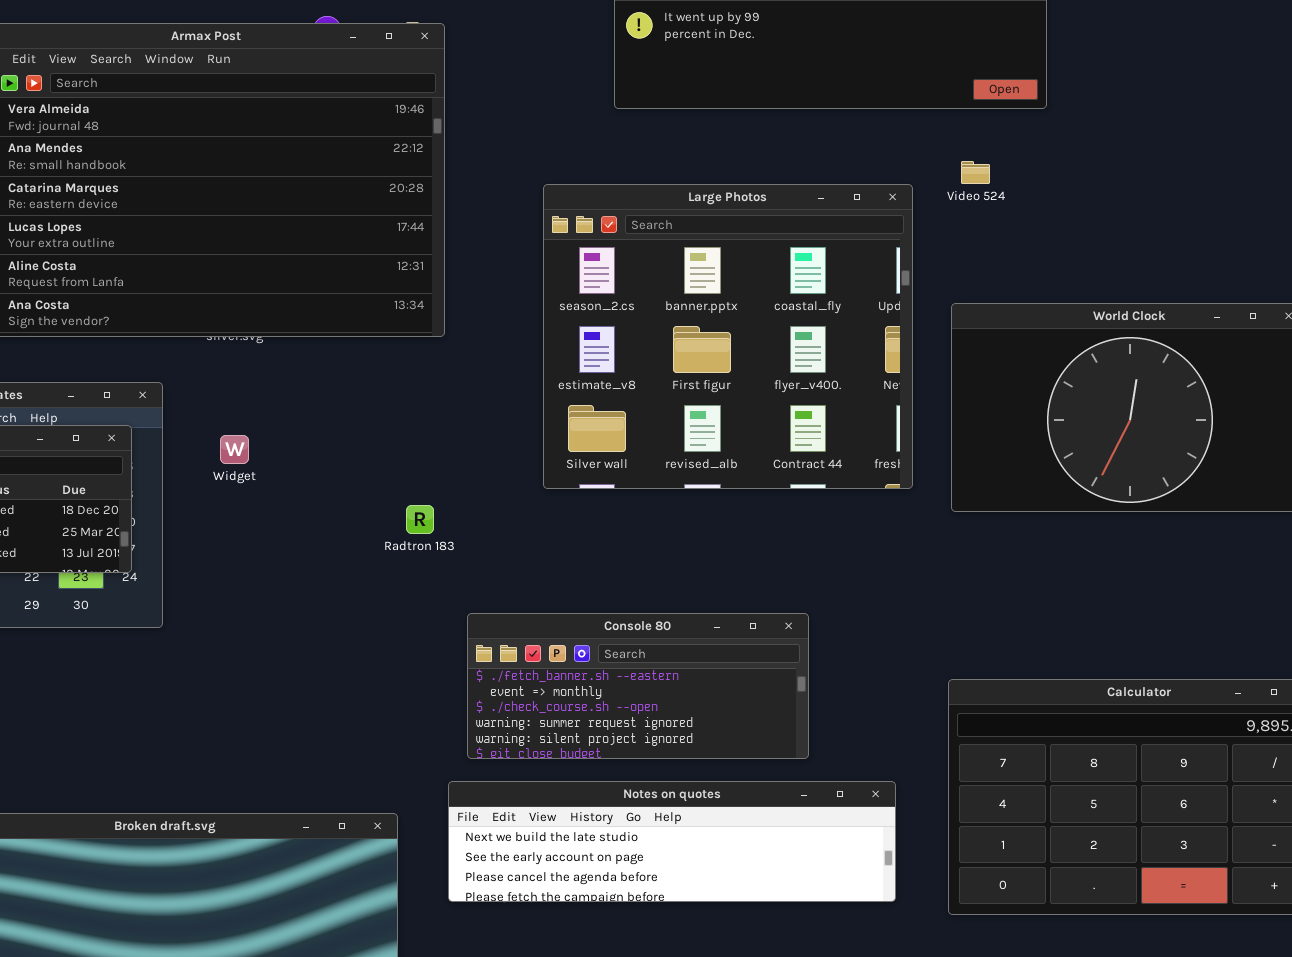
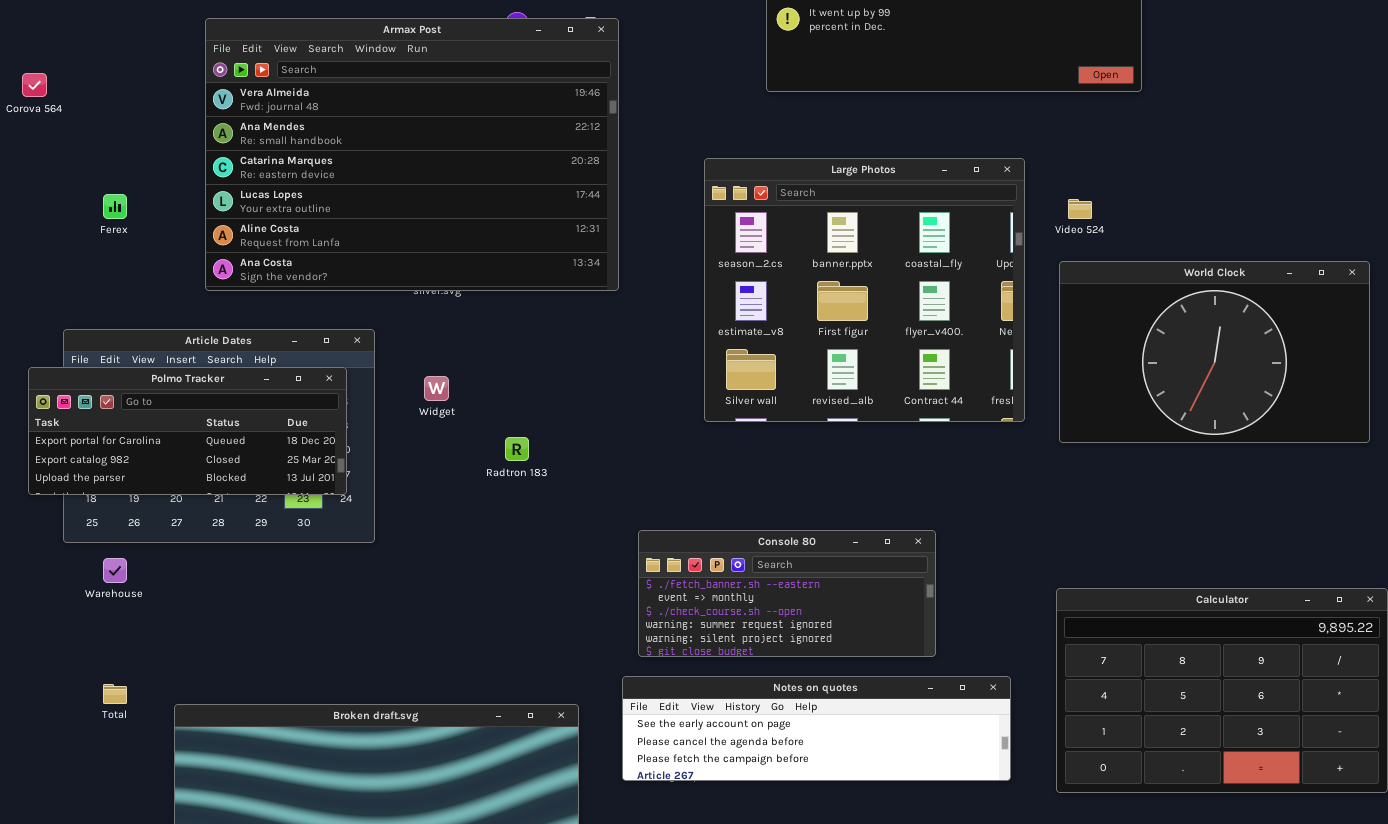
Video 524: [961,161,990,184] -> [1068,199,1092,219], moved
Radtron 183: [406,505,434,534] -> [505,437,529,461], moved
Notes on quotes: [448,781,896,902] -> [622,676,1011,781], scrolled down 1 row

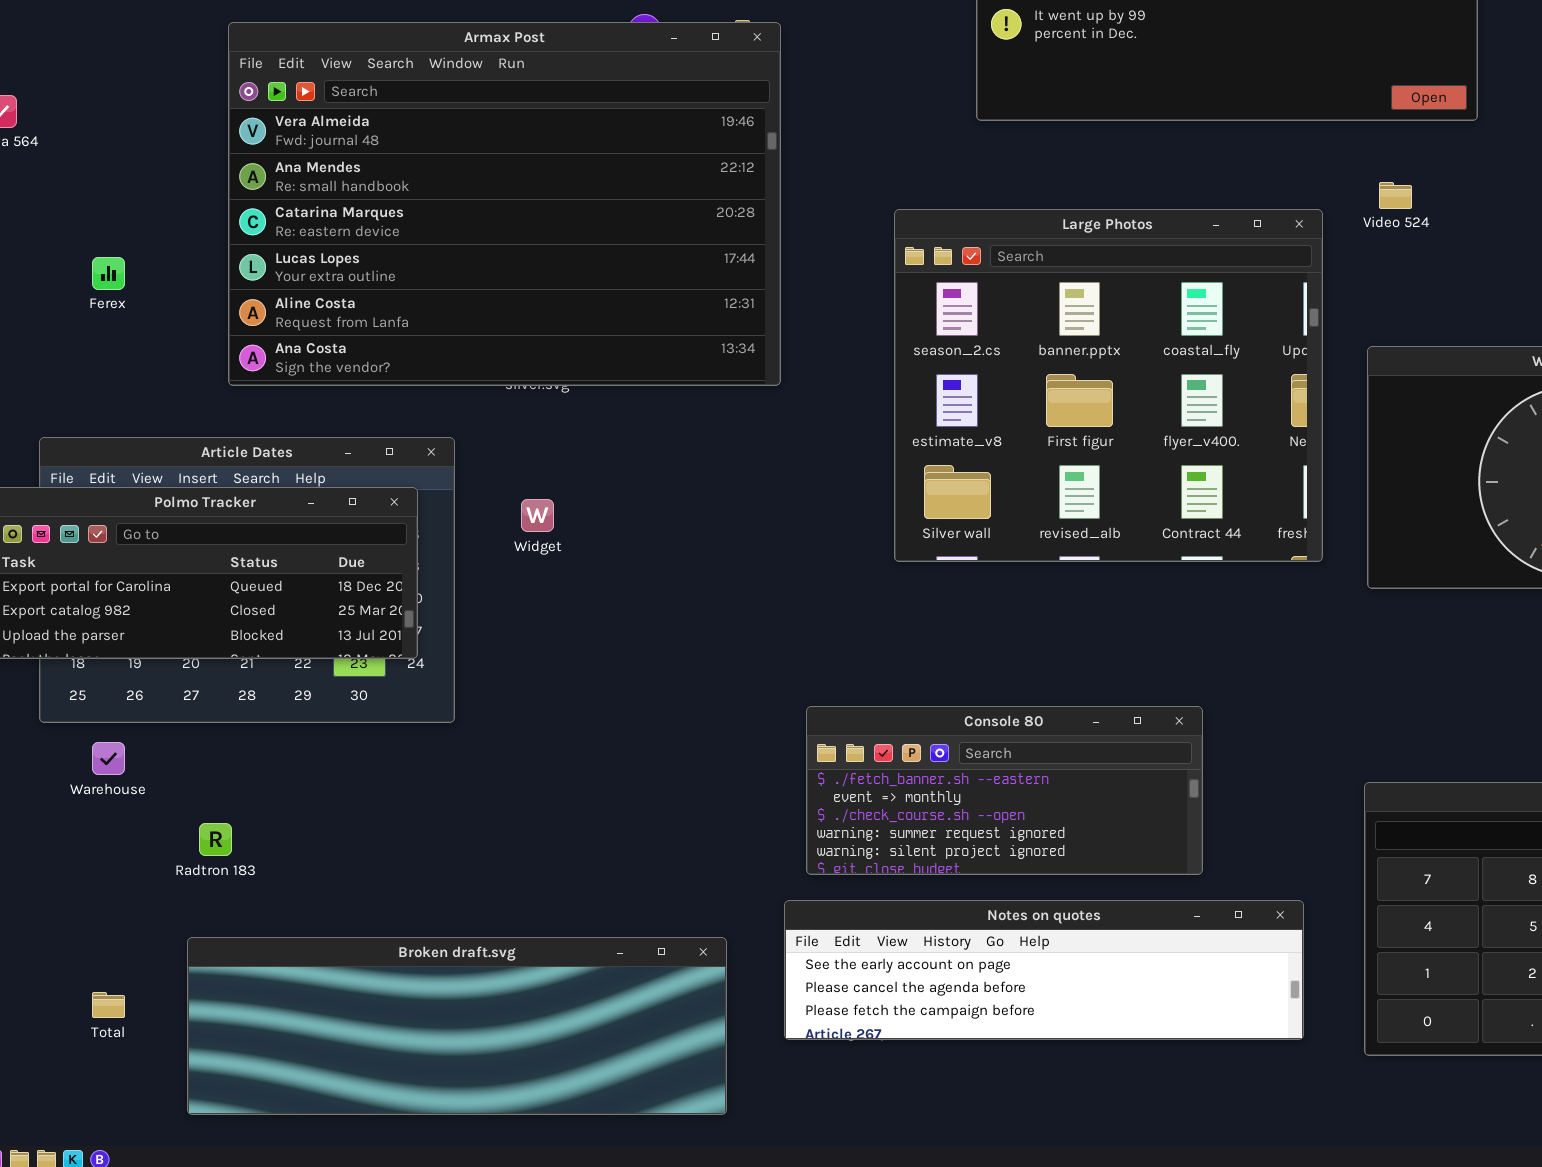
Video 524: [1068,199,1092,219] -> [1379,182,1412,209], moved
Radtron 183: [505,437,529,461] -> [199,823,232,856], moved
Total: [103,684,127,704] -> [92,992,125,1018], moved

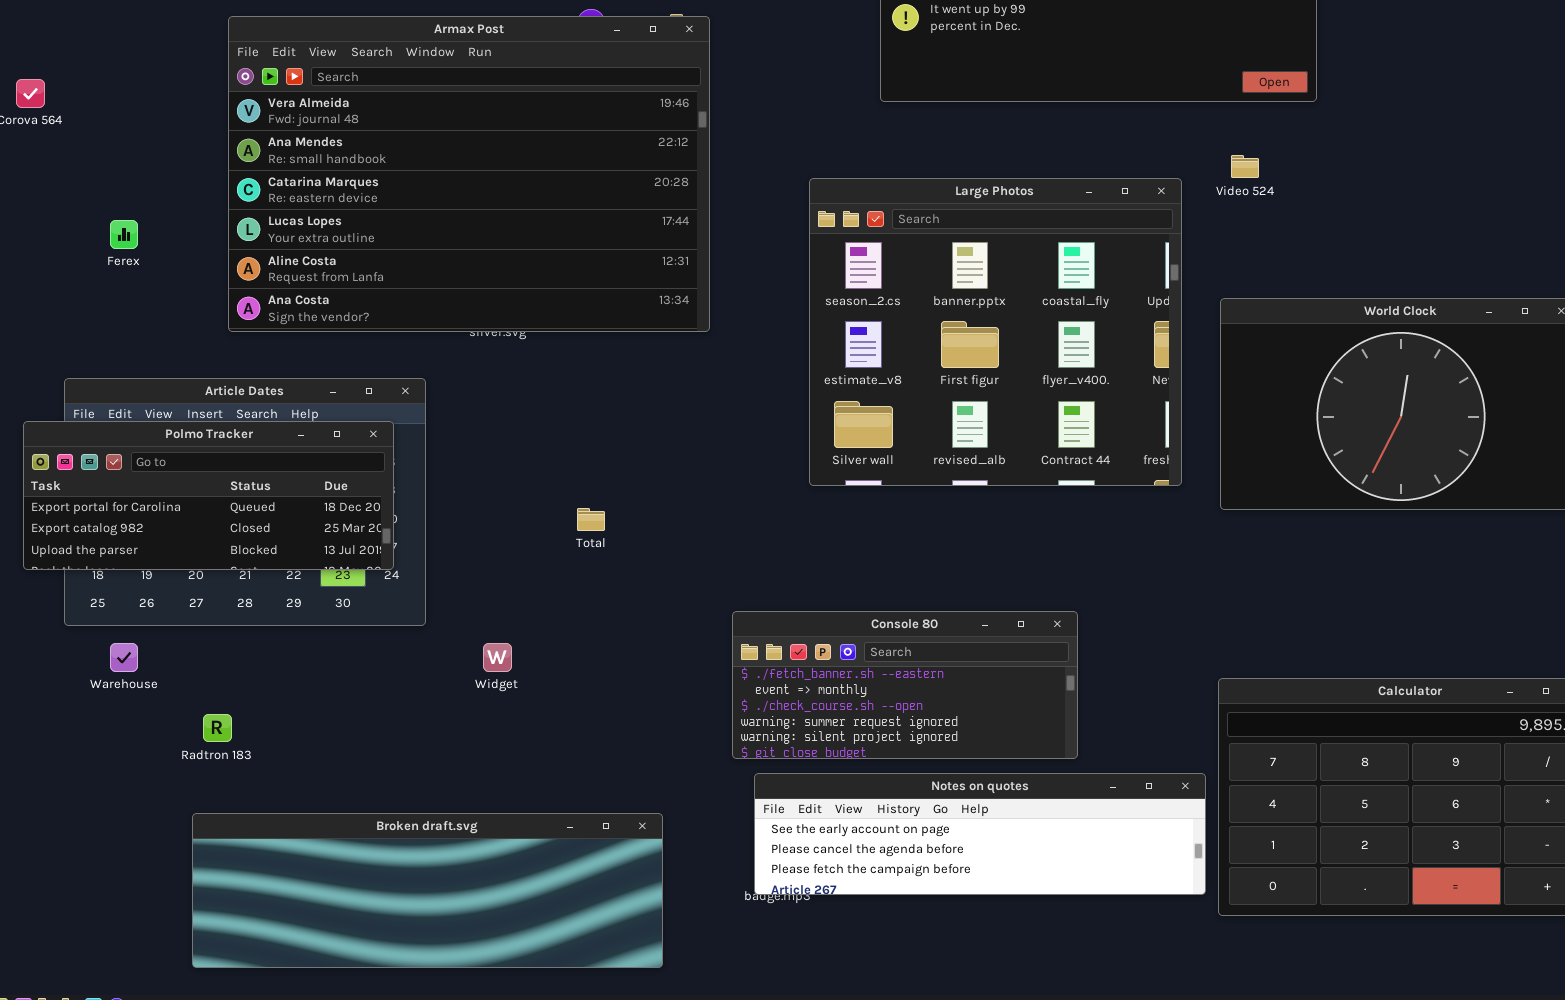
Widget: [521,499,554,532] -> [483,643,512,672], moved
Notes on quotes: [784,900,1304,1040] -> [754,773,1206,895], moved
Total: [92,992,125,1018] -> [577,508,605,531], moved

